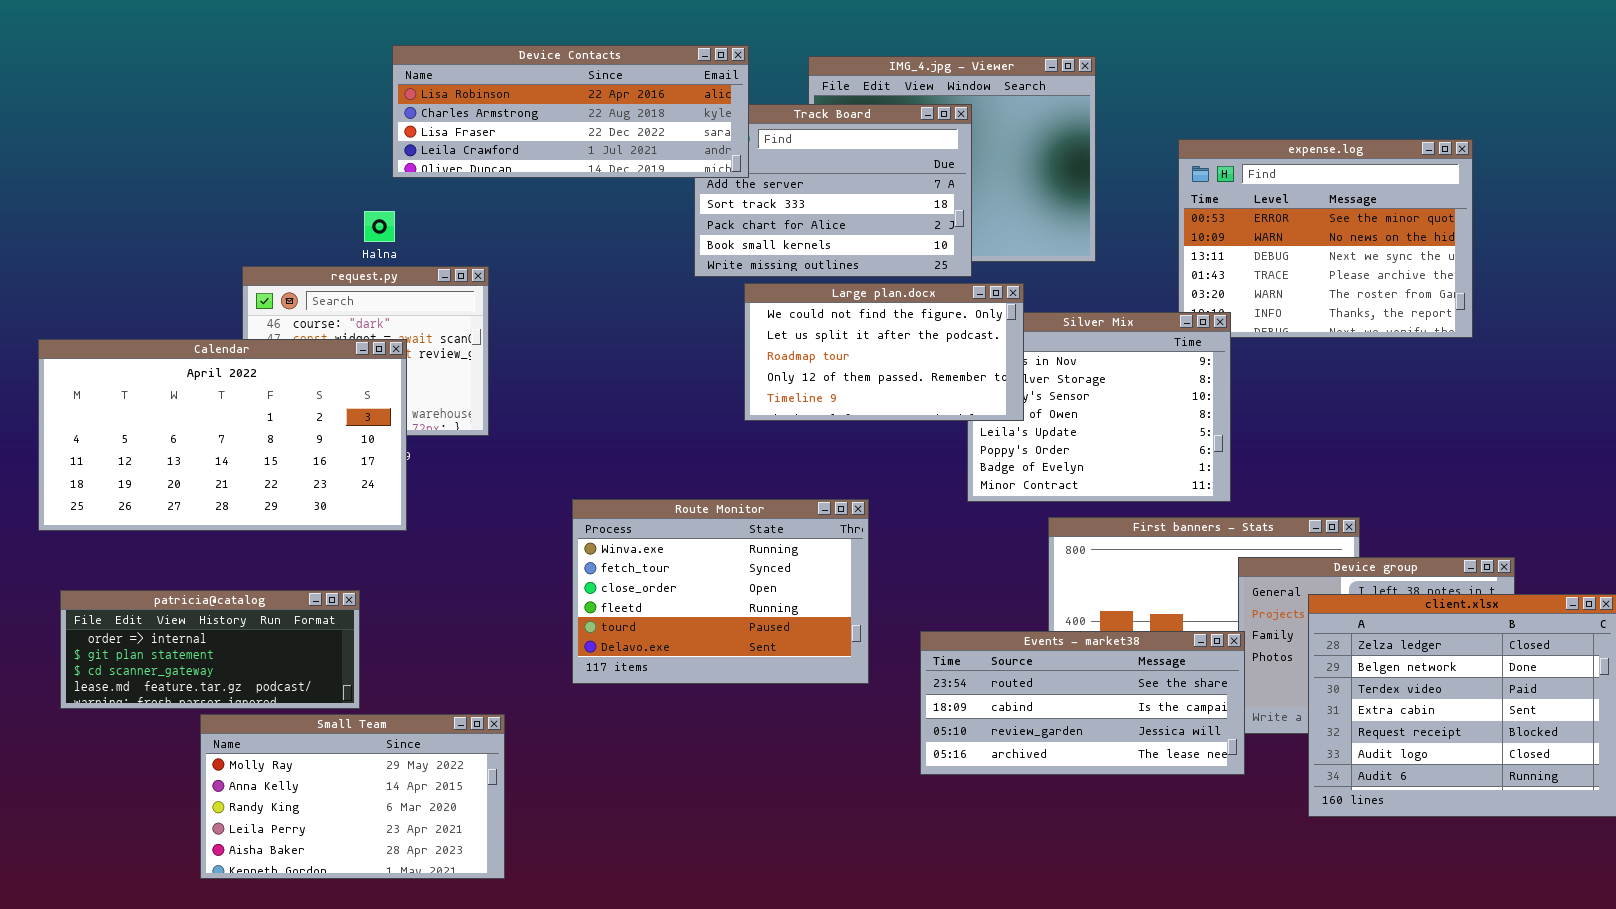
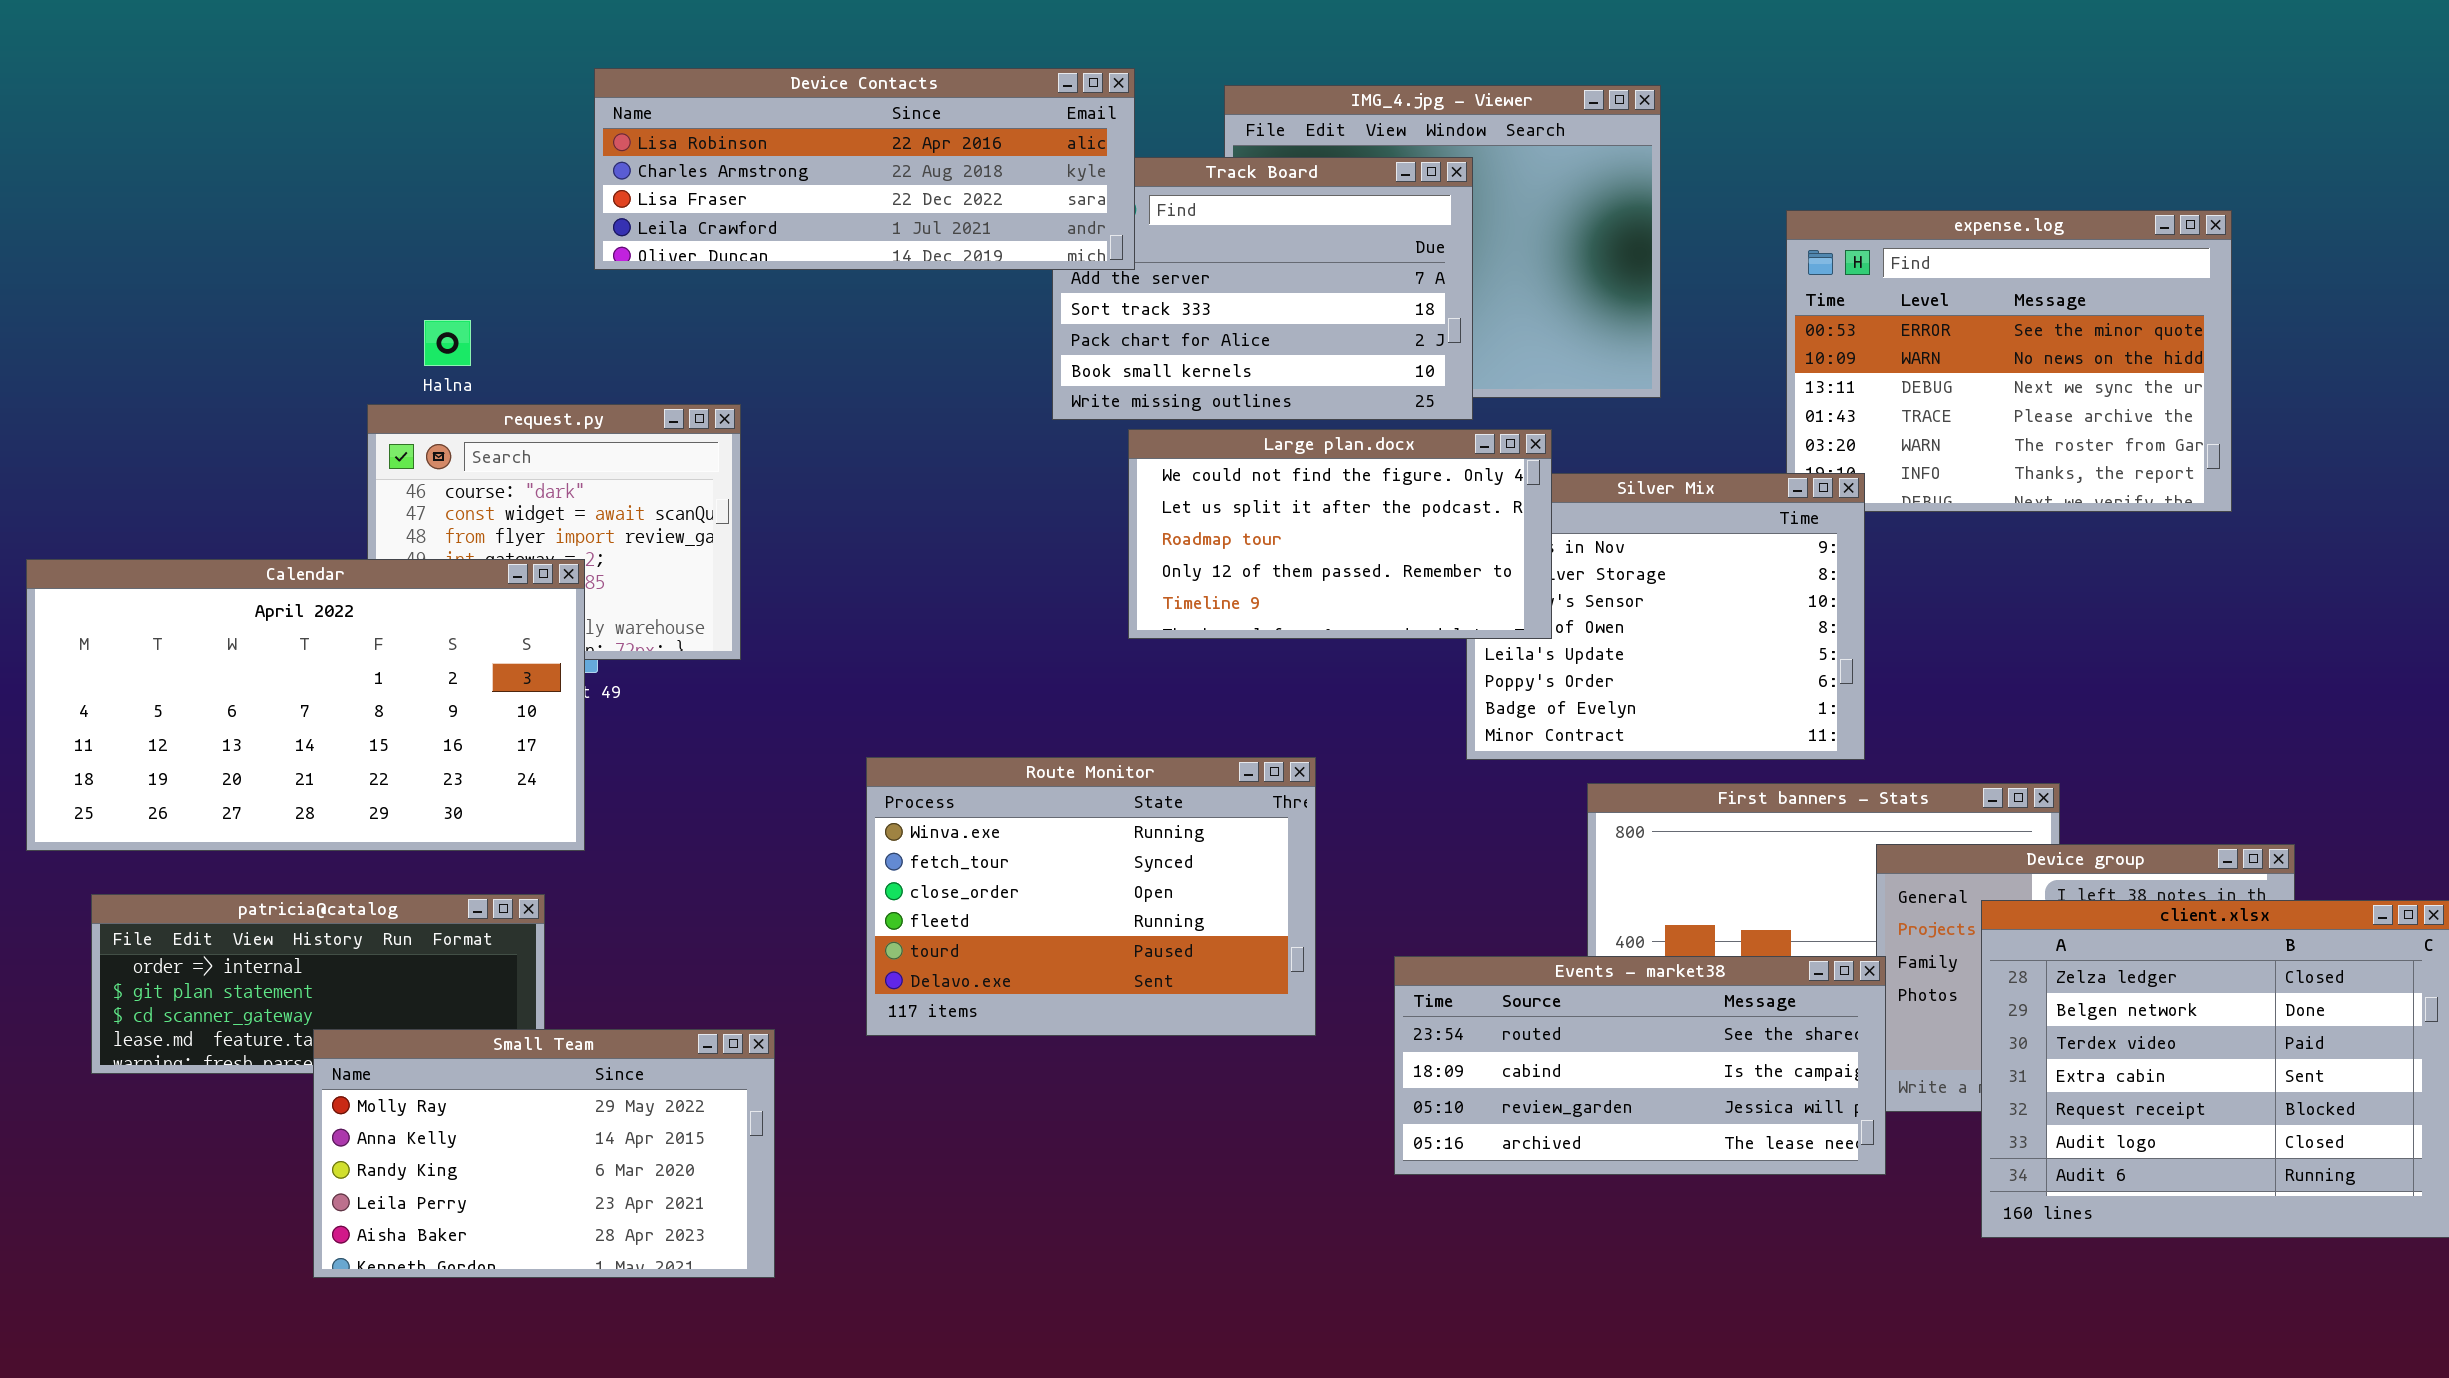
Halna: [364,211,395,242] -> [424,320,471,366], moved
Calendar: [38,339,407,531] -> [26,559,585,851], moved
Small Team: [200,714,505,879] -> [313,1029,775,1278], moved

